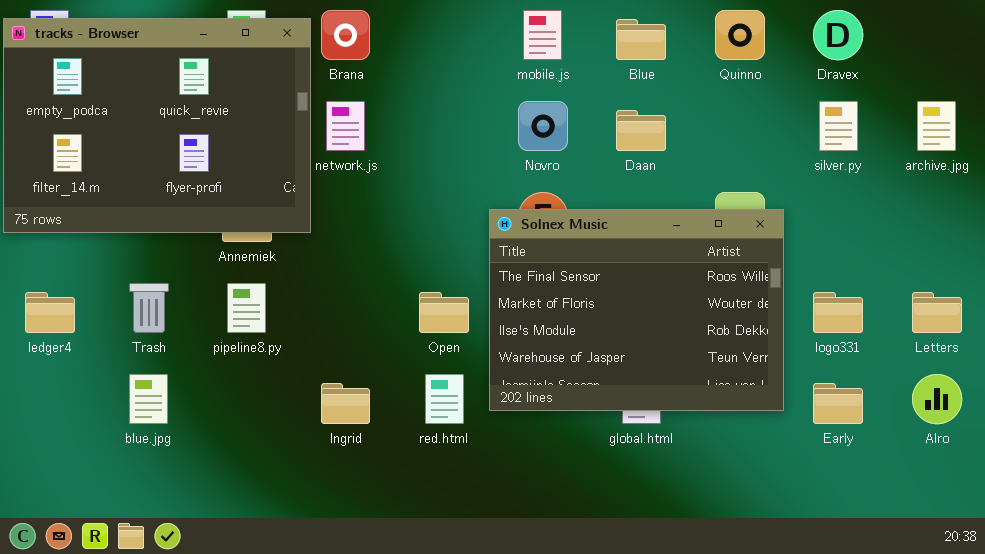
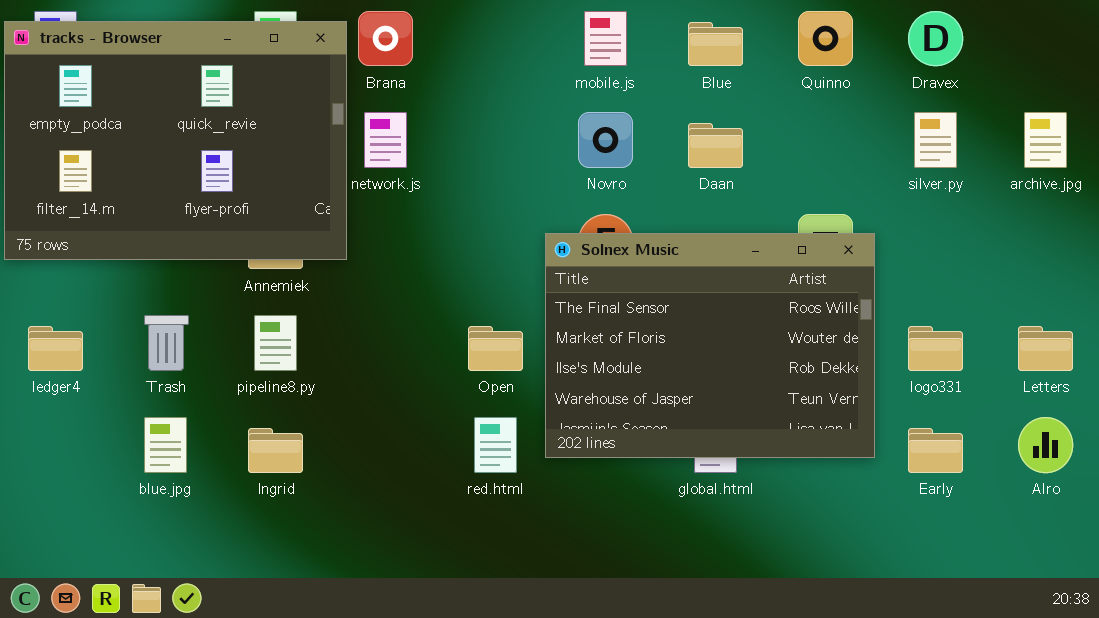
Ingrid: [321,383,370,424] -> [248,428,303,473], moved

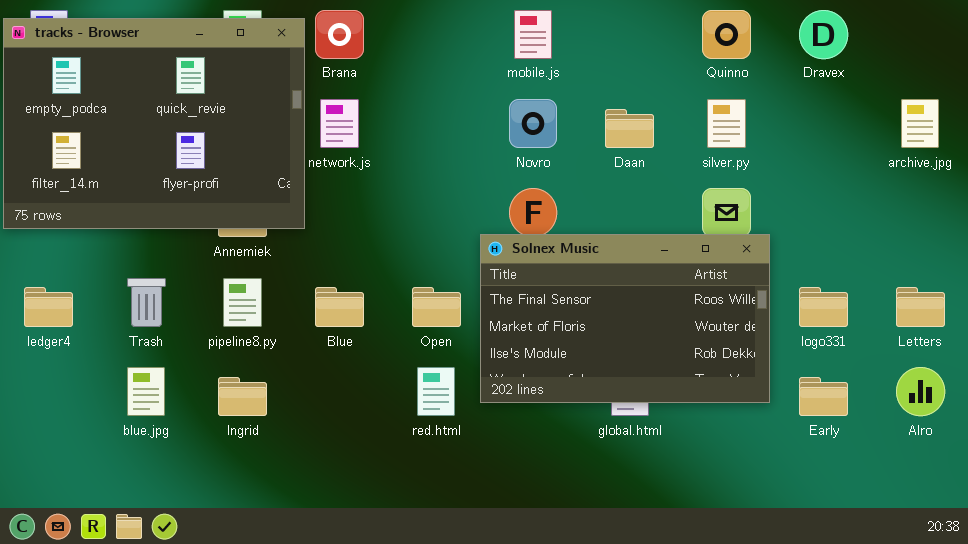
Blue: [688,22,743,66] -> [315,287,364,327], moved
silver.py: [914,112,957,168] -> [707,99,746,148], moved
Solnex Music: [545,233,875,458] -> [480,234,770,403], resized

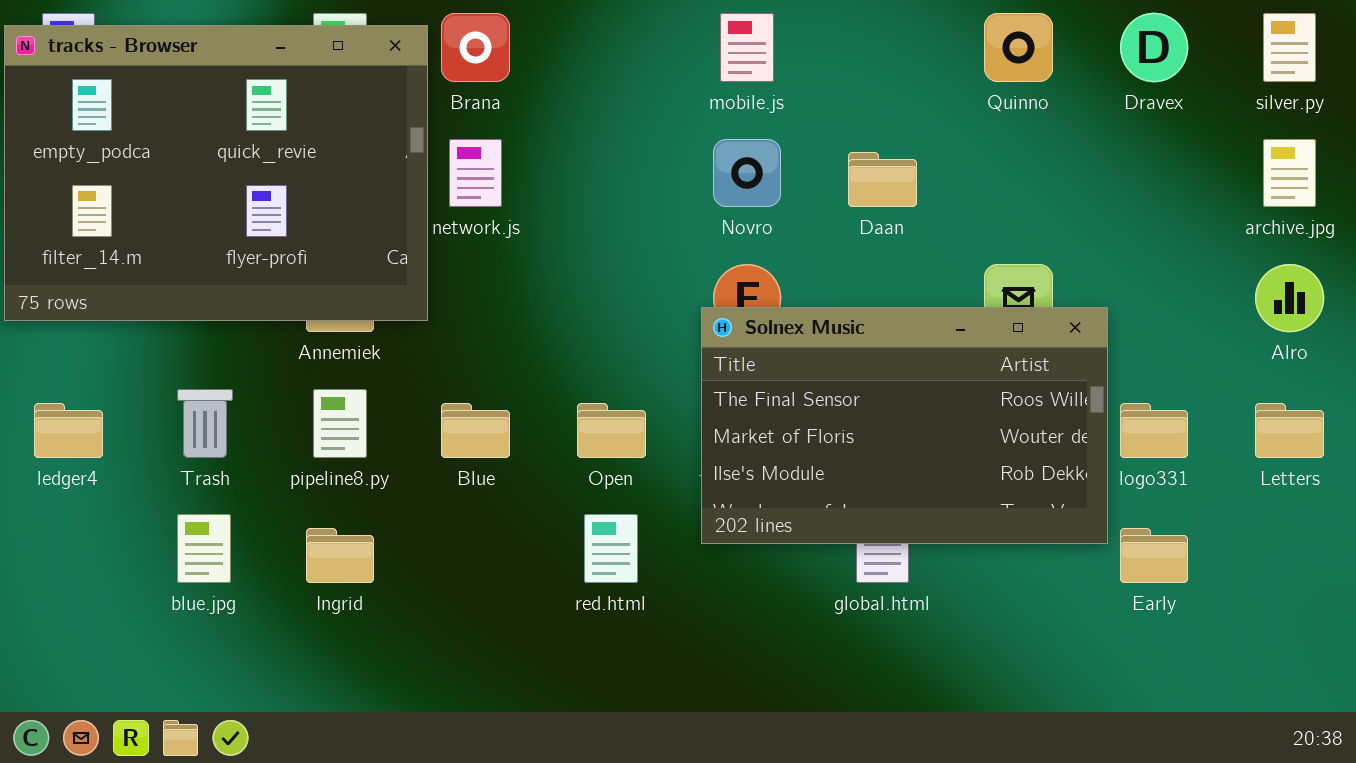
silver.py: [707,99,746,148] -> [1263,13,1316,82], moved
Solnex Music: [480,234,770,403] -> [701,307,1108,544], moved
Alro: [896,367,945,416] -> [1255,264,1324,332], moved

